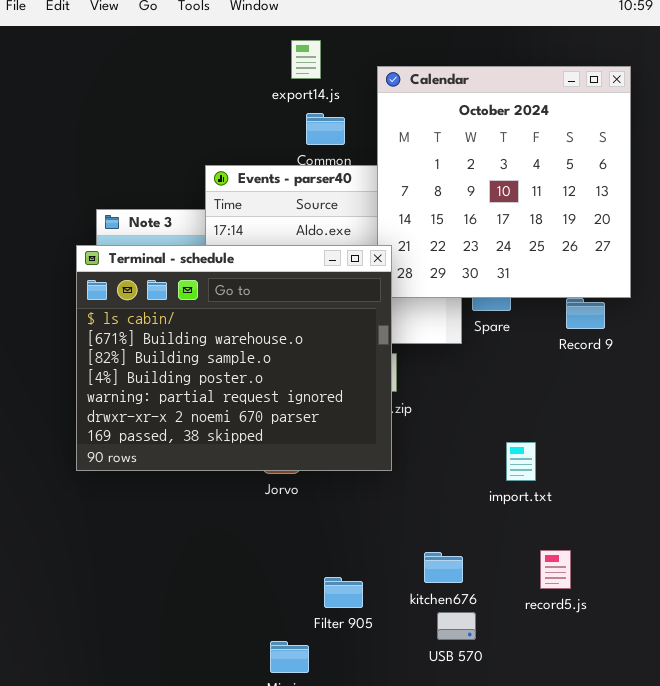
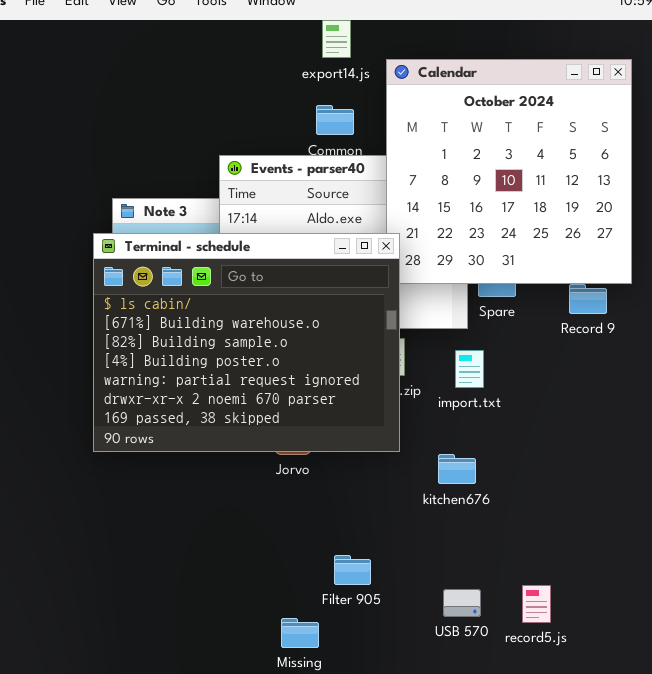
export14.js: [291,40,321,79] -> [322,20,351,58], moved
import.txt: [506,442,536,481] -> [455,350,484,388], moved
record5.js: [540,550,571,589] -> [522,585,551,623], moved
kitchen676: [424,552,463,583] -> [438,454,476,484], moved

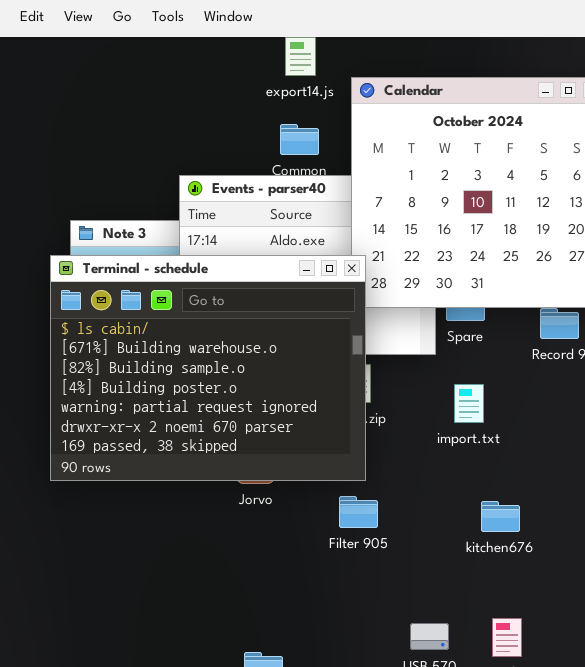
import.txt: [455,350,484,388] -> [454,384,484,423], moved
kitchen676: [438,454,476,484] -> [481,501,520,532], moved
Filter 905: [334,555,371,585] -> [339,496,378,528], moved

